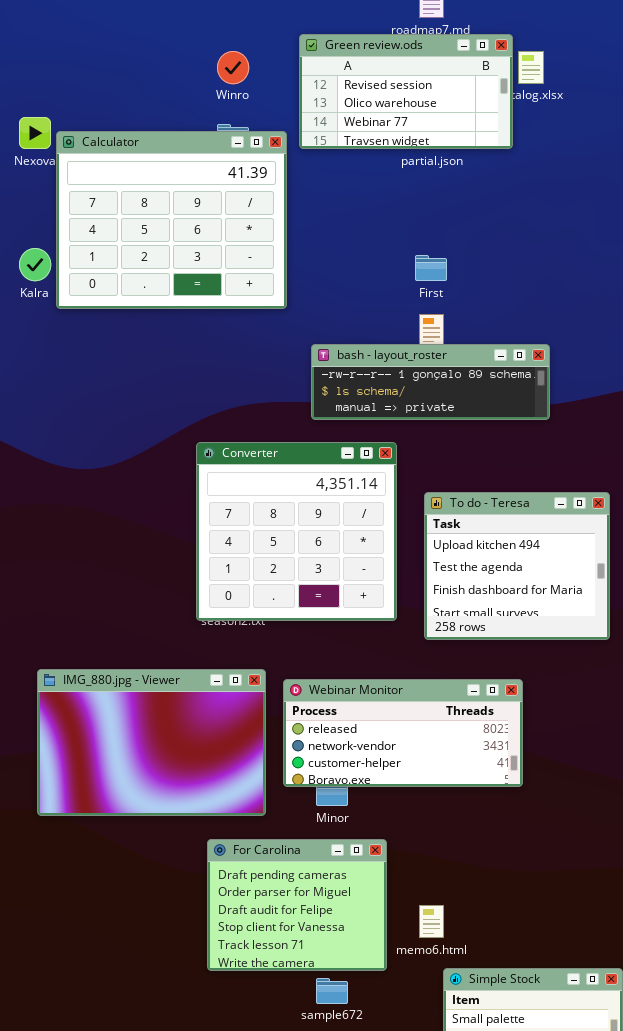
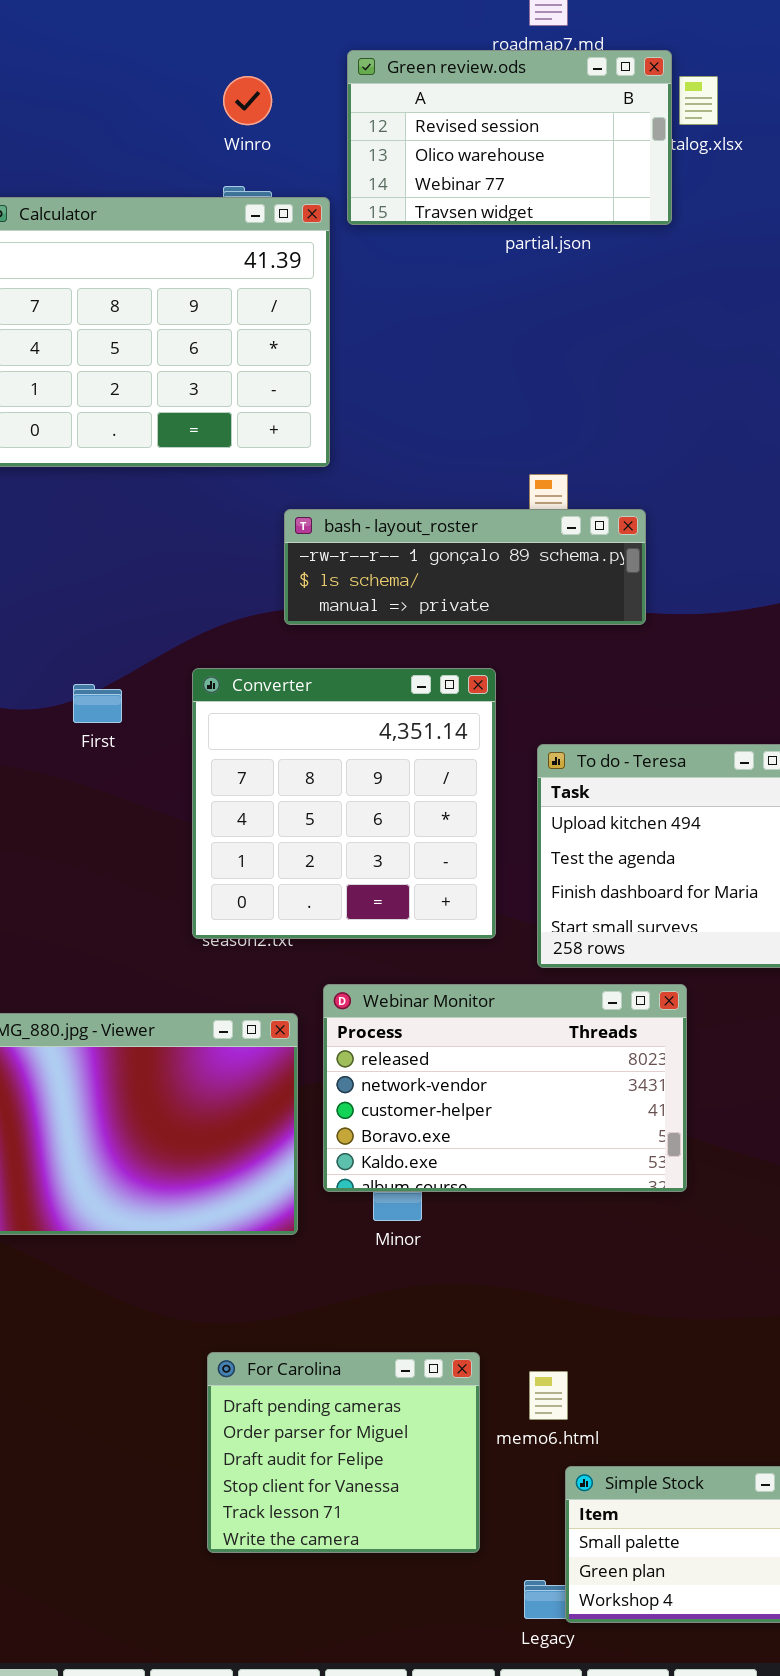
First: [415,255,447,281] -> [73,684,122,723], moved
bash - layout_roster: [311,344,550,420] -> [284,509,646,625], moved
Webinar Monitor: [283,679,523,787] -> [323,984,687,1192], resized
For Carolina: [207,839,387,971] -> [207,1352,480,1553], moved

